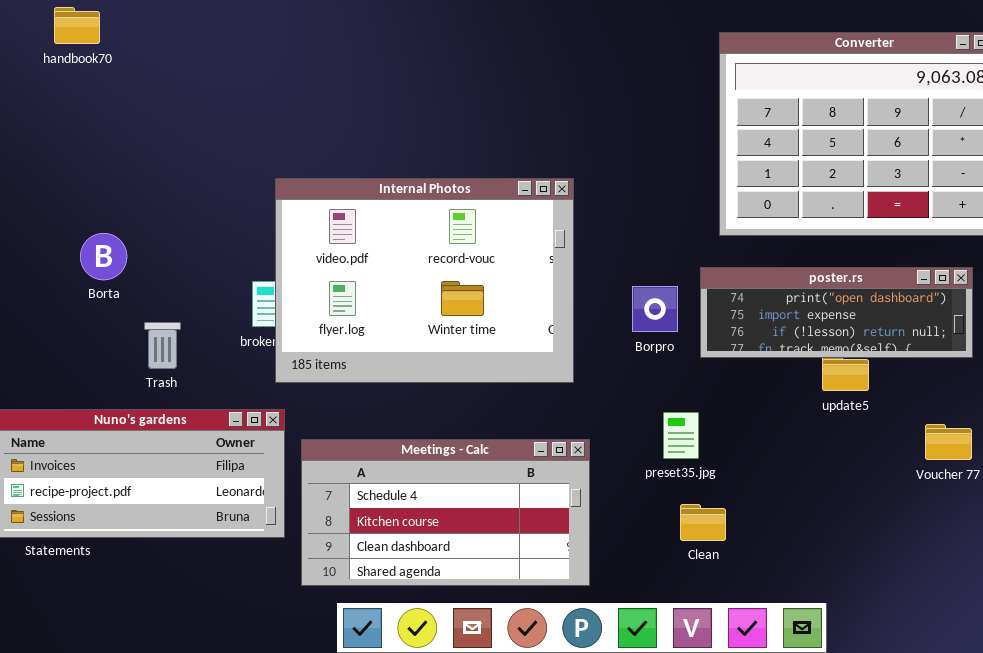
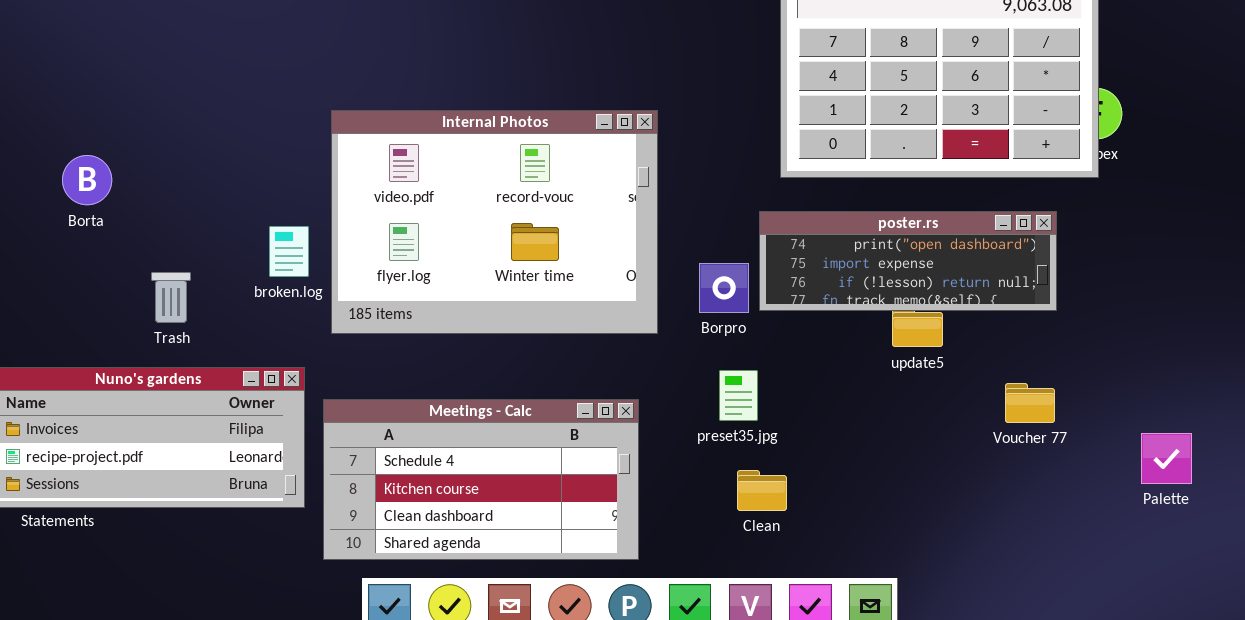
Internal Photos: [275,178,574,383] -> [331,110,658,334], moved
Borta: [80,233,127,280] -> [62,155,112,205], moved
Borpro: [632,286,678,332] -> [699,263,749,313], moved

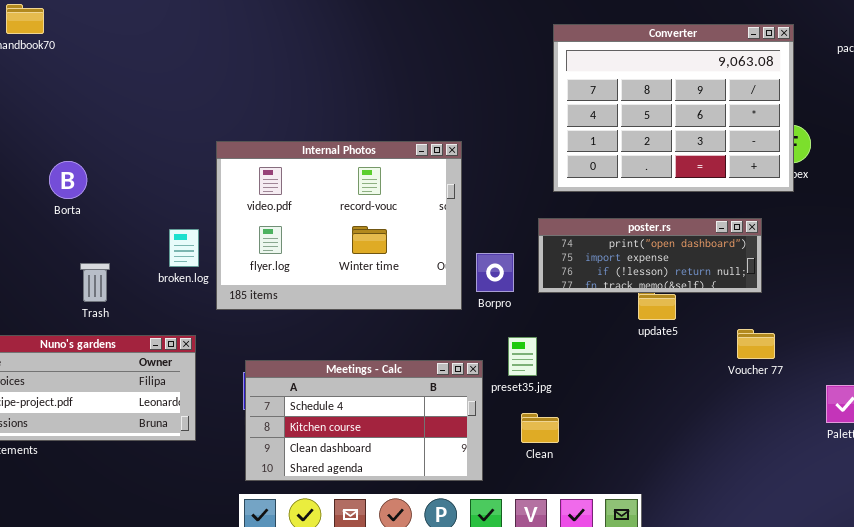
Borta: [62,155,112,205] -> [49,161,87,199], moved
Borpro: [699,263,749,313] -> [476,253,514,292], moved
Voucher 77: [1005,383,1055,423] -> [737,329,775,359], moved
Meetings - Calc: [323,399,639,560] -> [245,360,483,481], moved

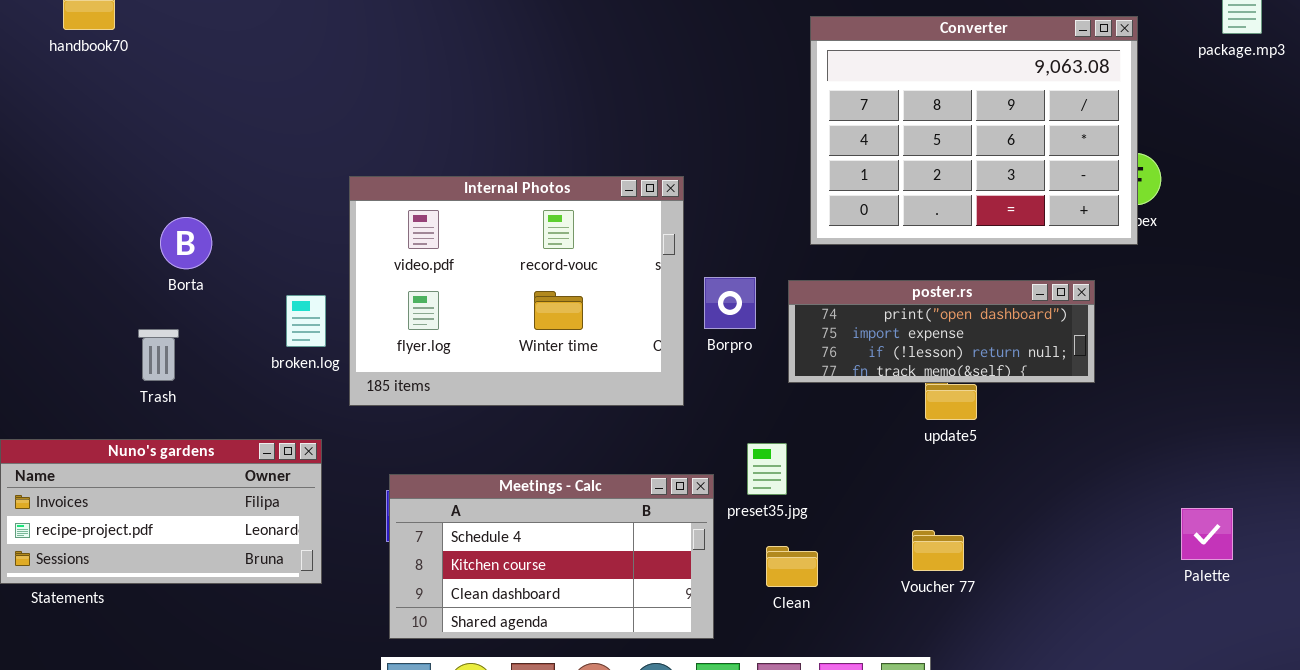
Borta: [49,161,87,199] -> [160,217,212,269], moved
Borpro: [476,253,514,292] -> [704,277,756,329], moved
Trash: [80,263,110,302] -> [138,329,179,381], moved
Voucher 77: [737,329,775,359] -> [912,530,964,571], moved

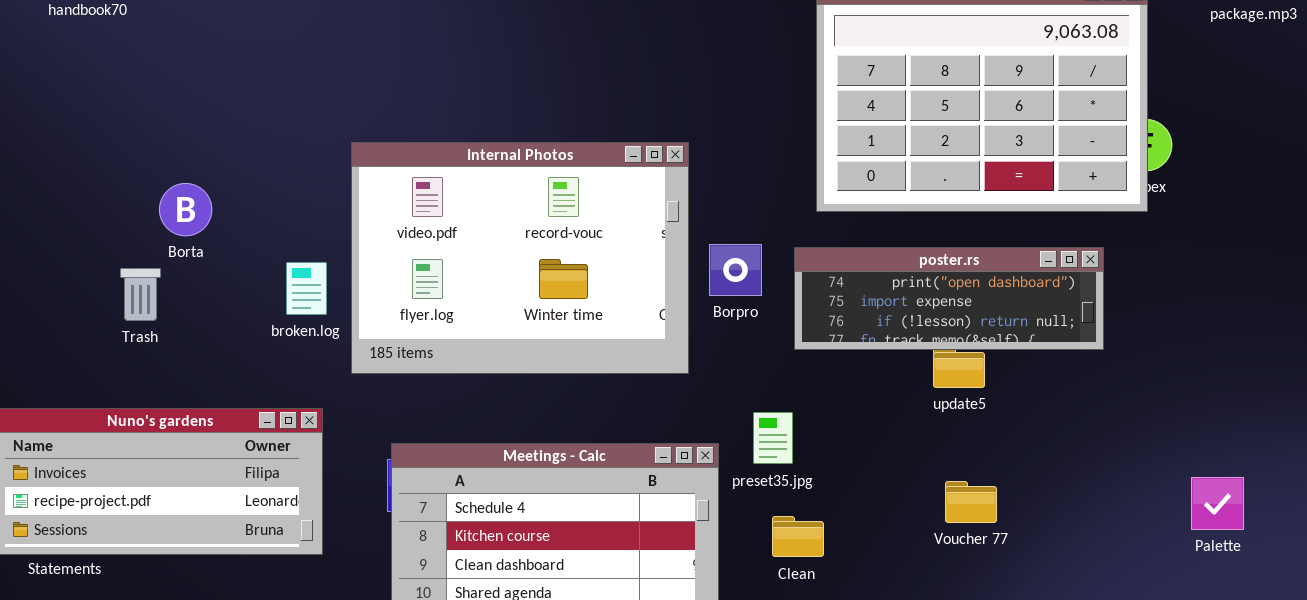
Trash: [138,329,179,381] -> [120,268,161,321], moved
Voucher 77: [912,530,964,571] -> [945,481,997,523], moved

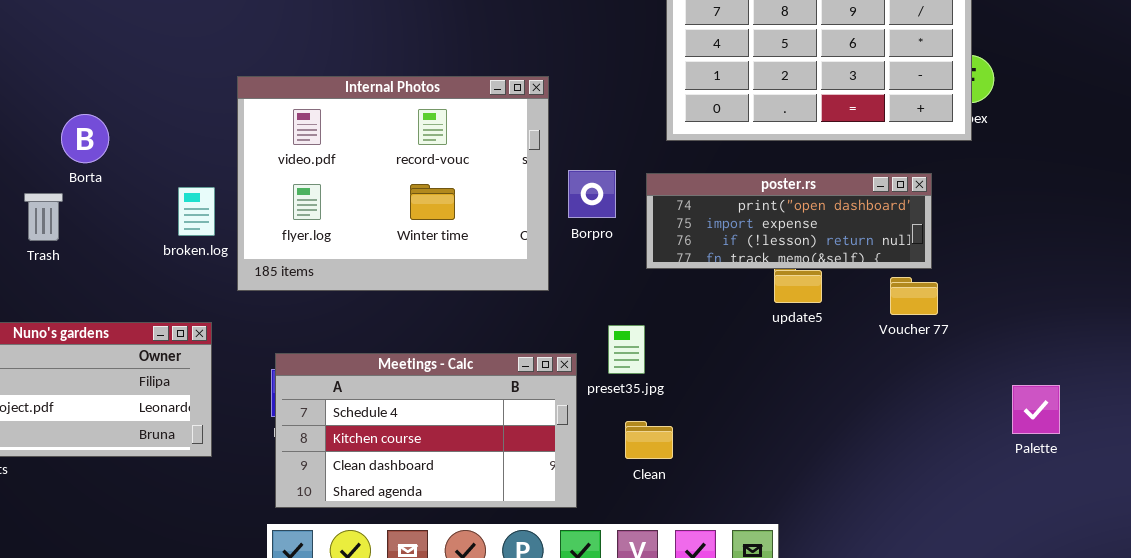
Voucher 77: [945,481,997,523] -> [890,277,938,315], moved

